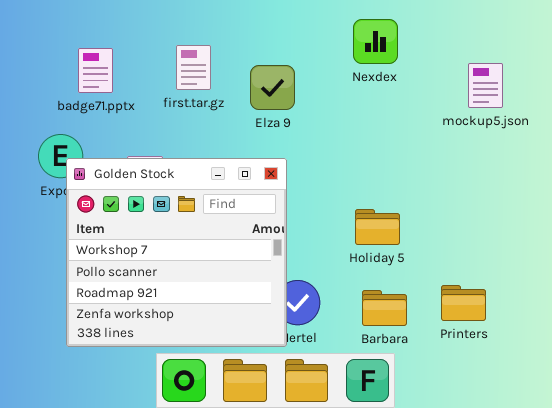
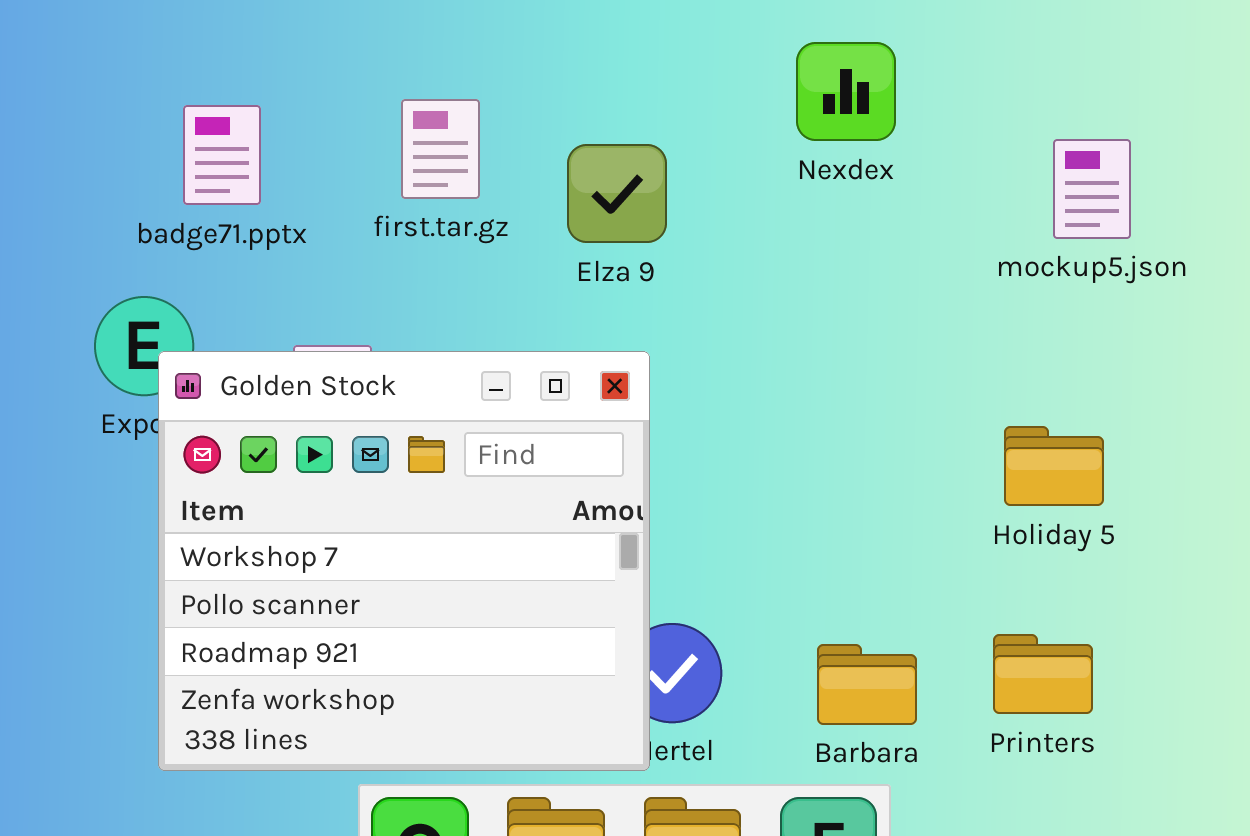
Holiday 5: [355,209,400,245] -> [1004,426,1104,506], moved

